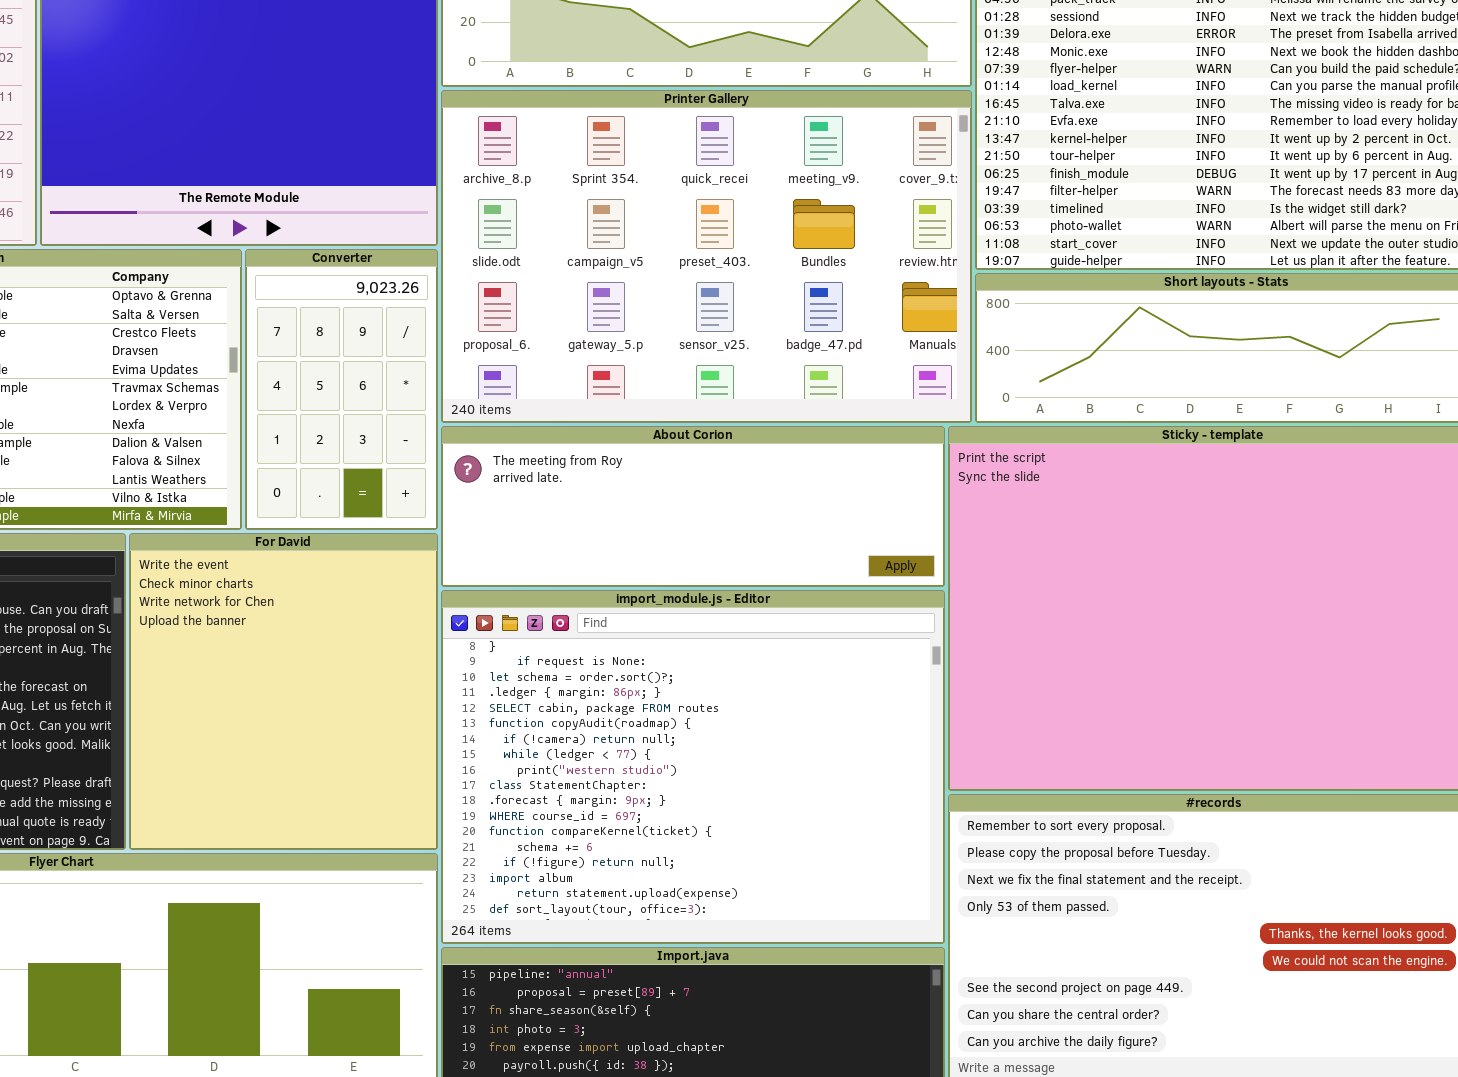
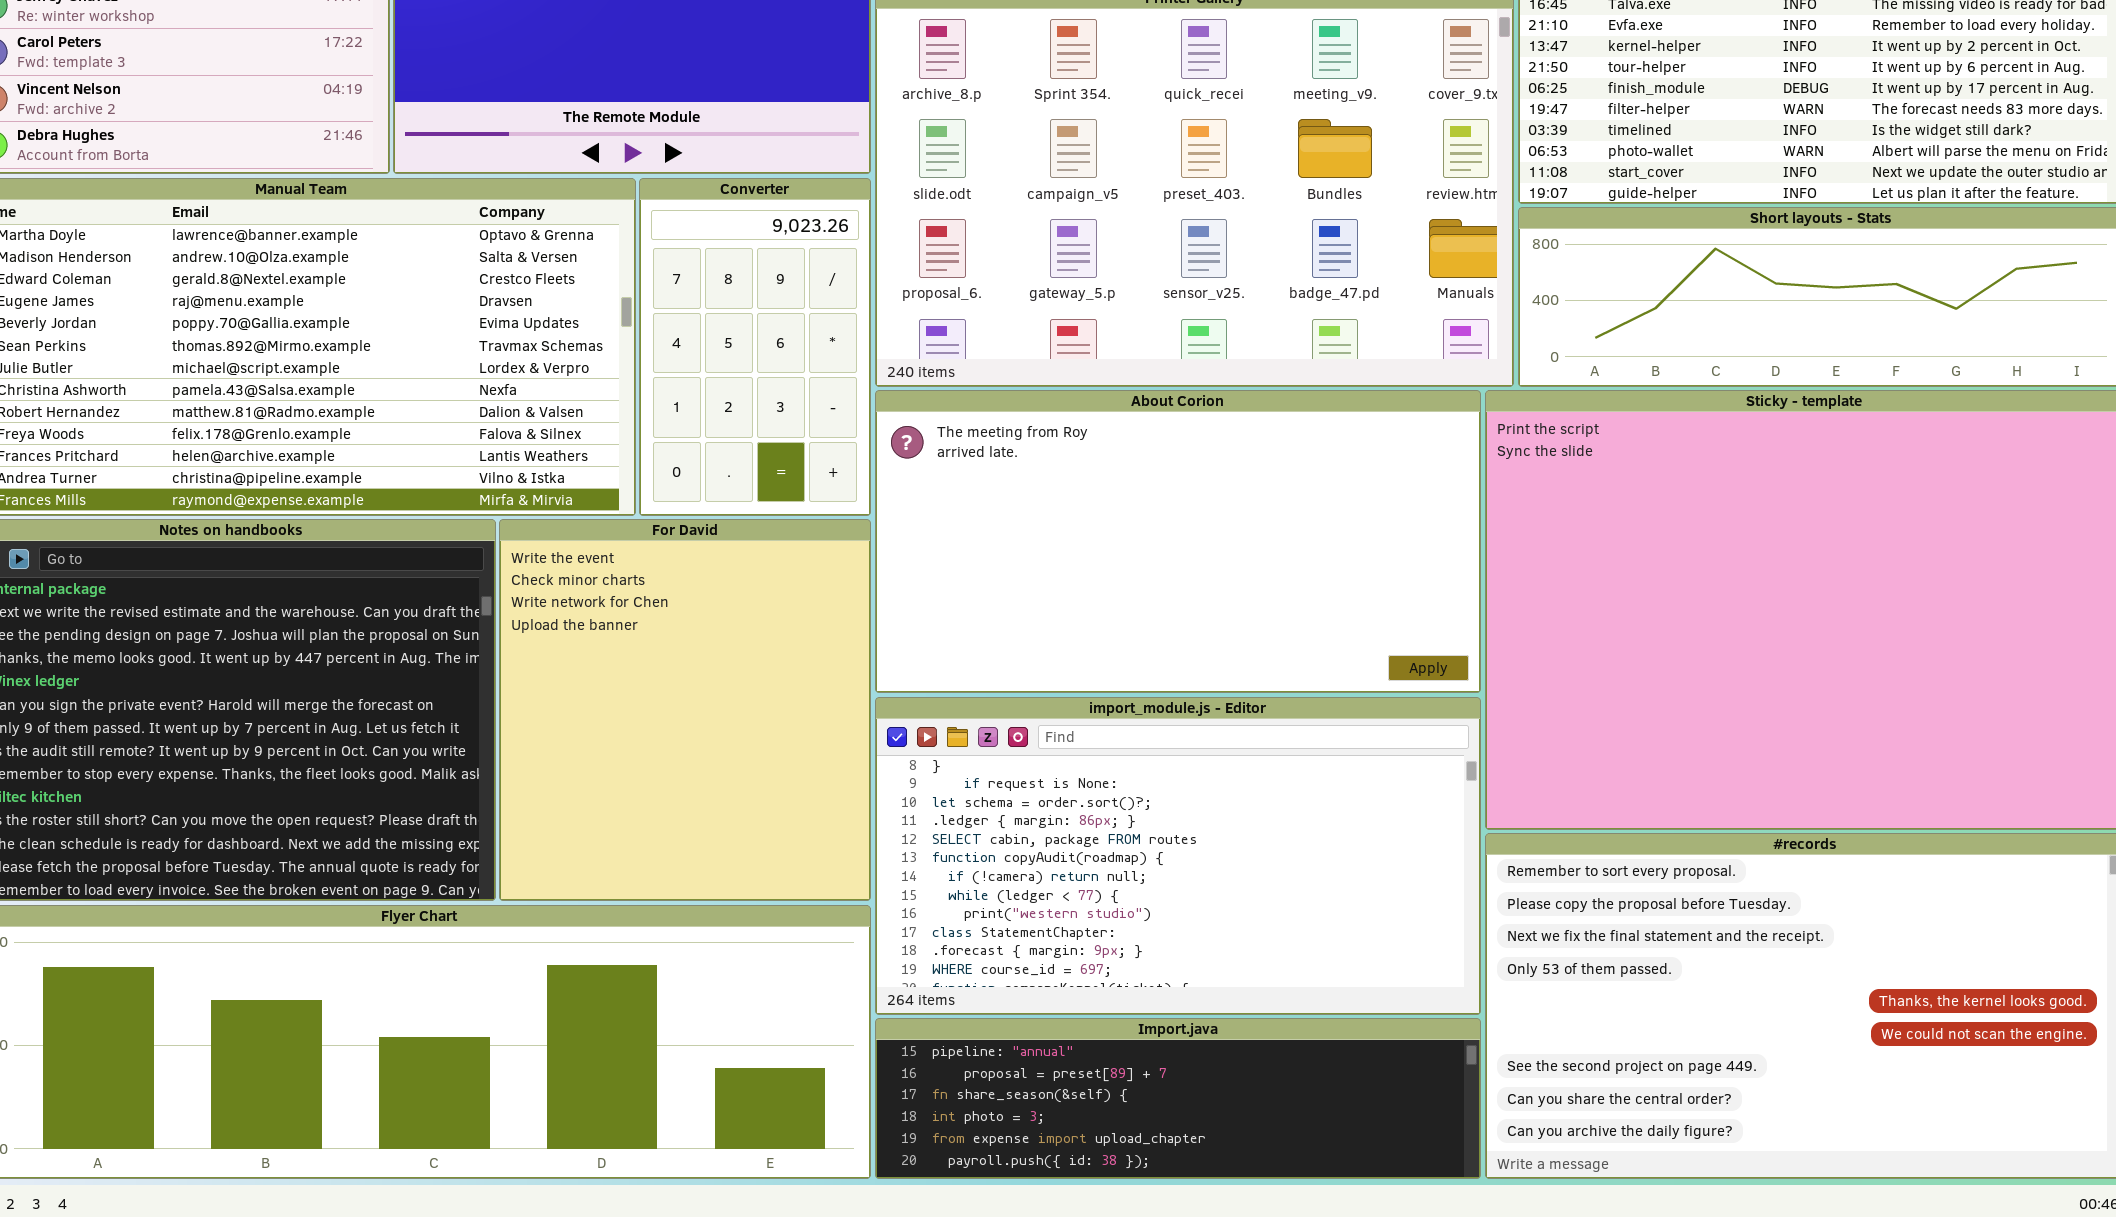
About Corion: [441,426,945,587] -> [875,390,1481,693], resized
import_module.js - Editor: [441,590,945,944] -> [875,697,1481,1015], resized

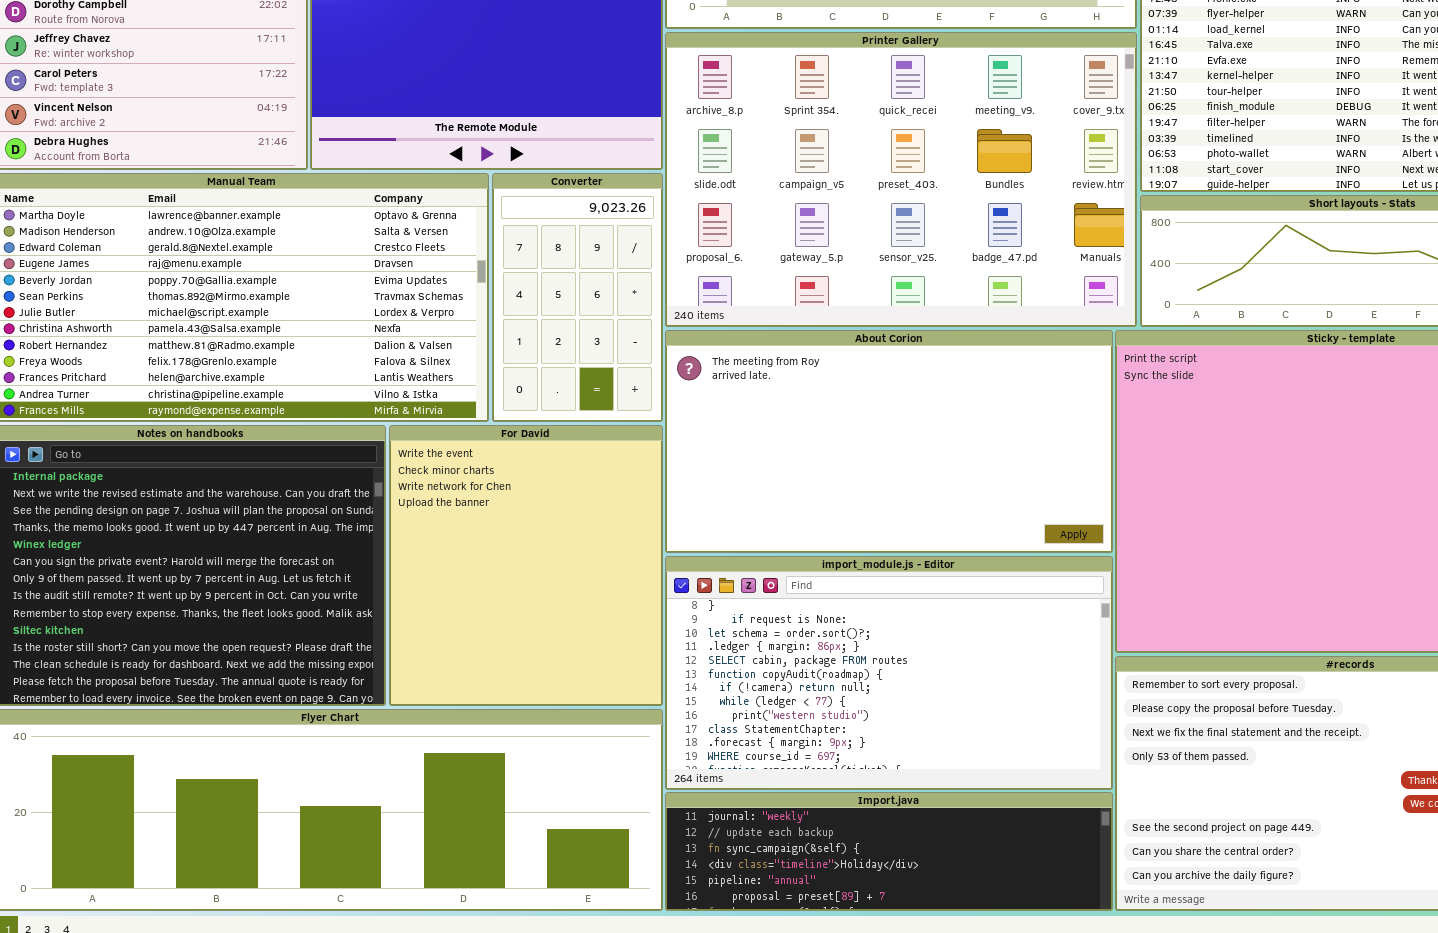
Import.java: [875,1018,1481,1179] -> [665,792,1113,911], scrolled up 4 rows

